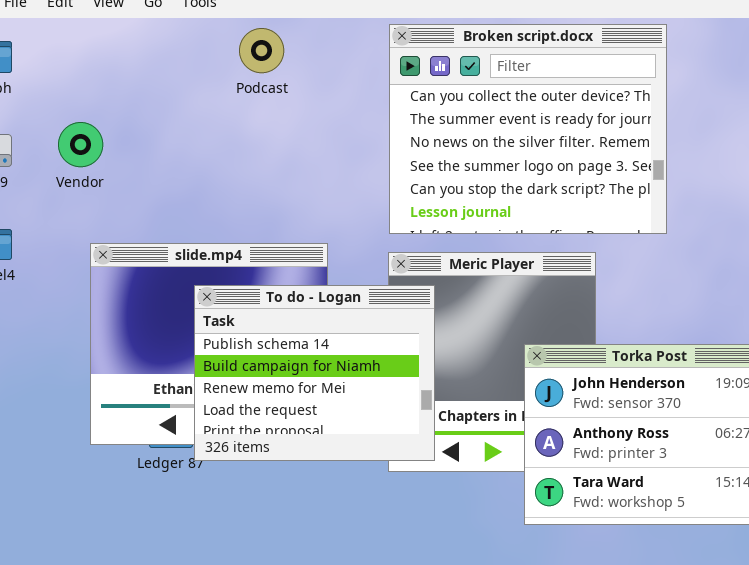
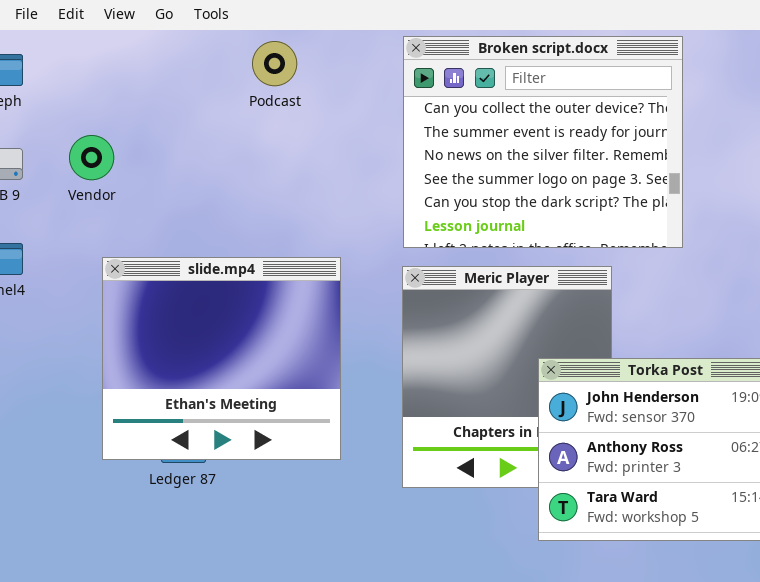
To do - Logan: [194,285,435,461] -> none, closed

